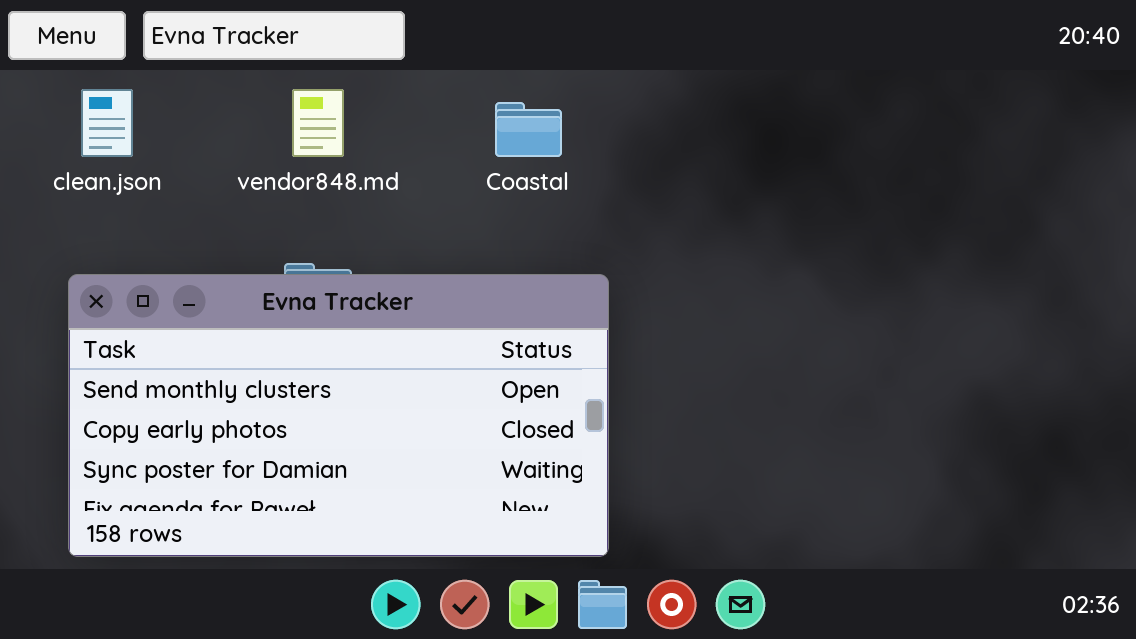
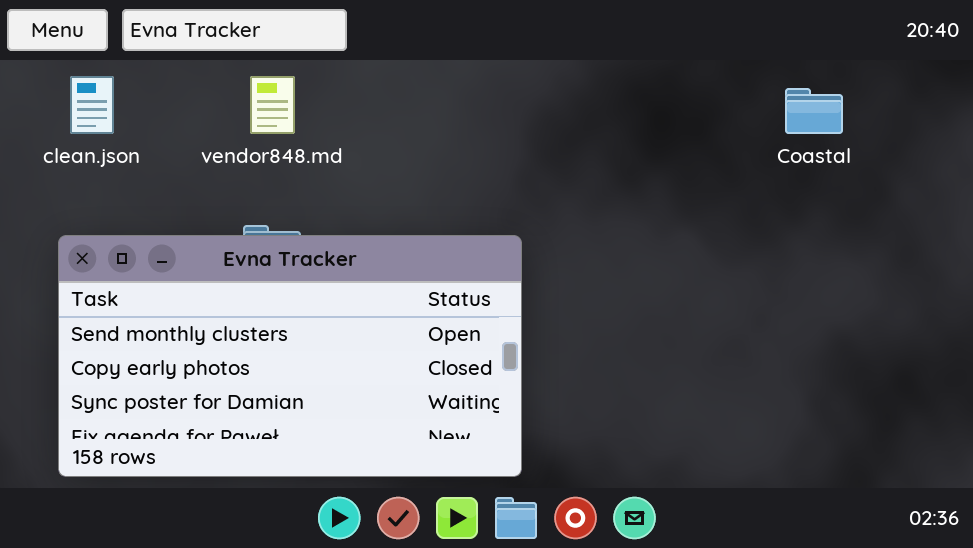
Coastal: [495,102,562,157] -> [785,88,843,134], moved

